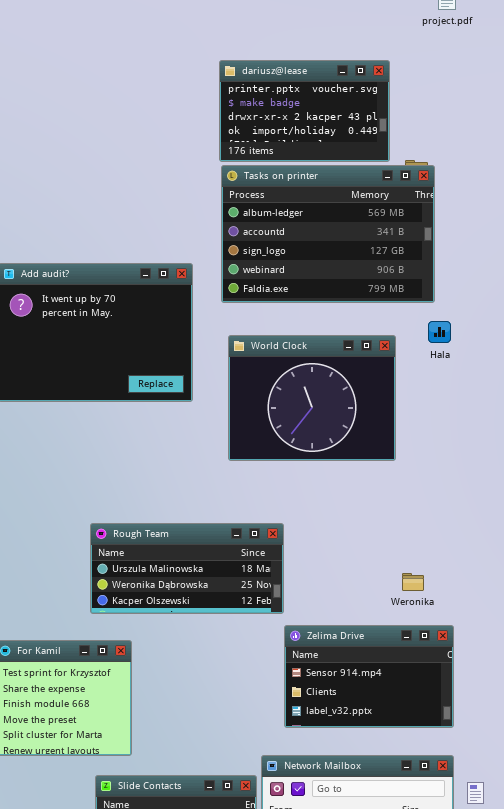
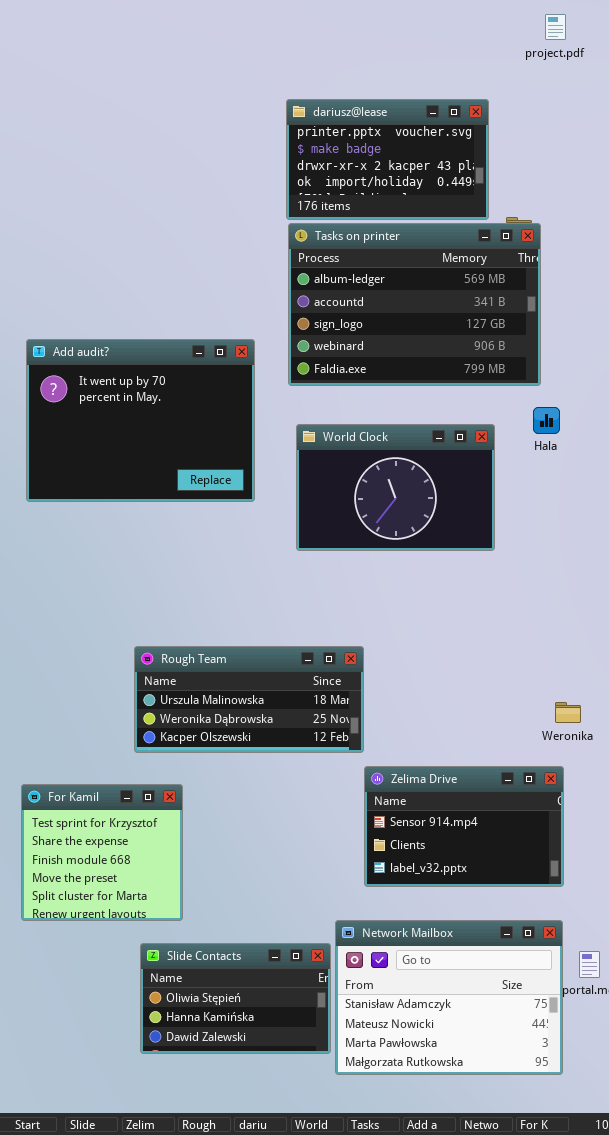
World Clock: [228,335,396,461] -> [296,424,495,551], resized
Weronika: [402,573,424,591] -> [555,702,581,723], moved

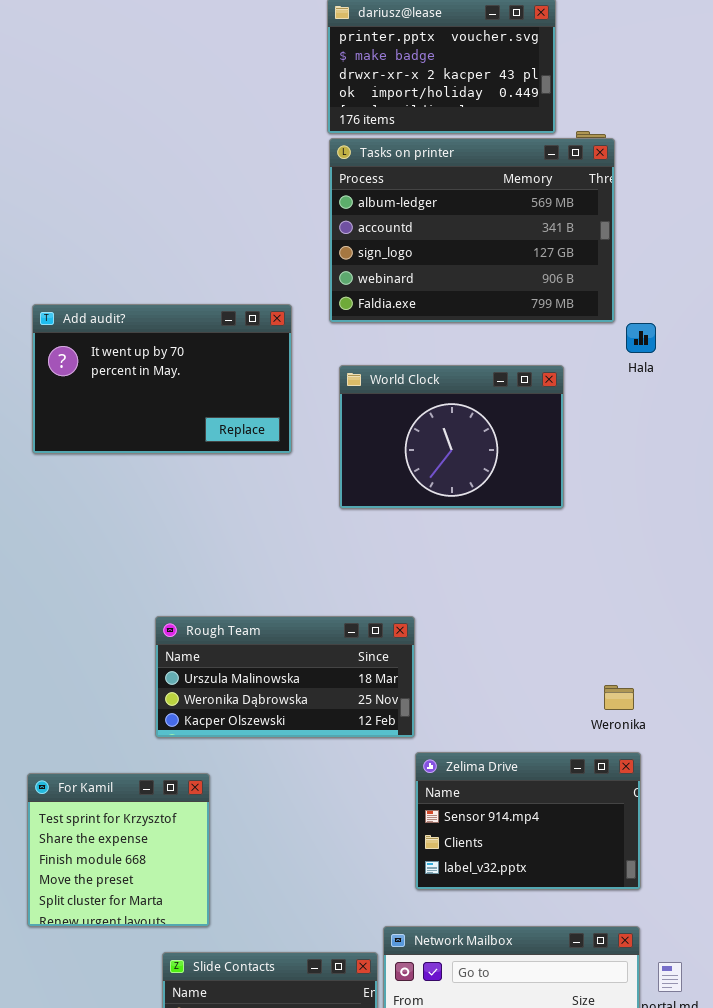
Add audit?: [26,339,255,502] -> [32,304,292,454], resized
Hala: [533,407,560,434] -> [626,323,656,353], moved
Weronika: [555,702,581,723] -> [604,685,634,710], moved

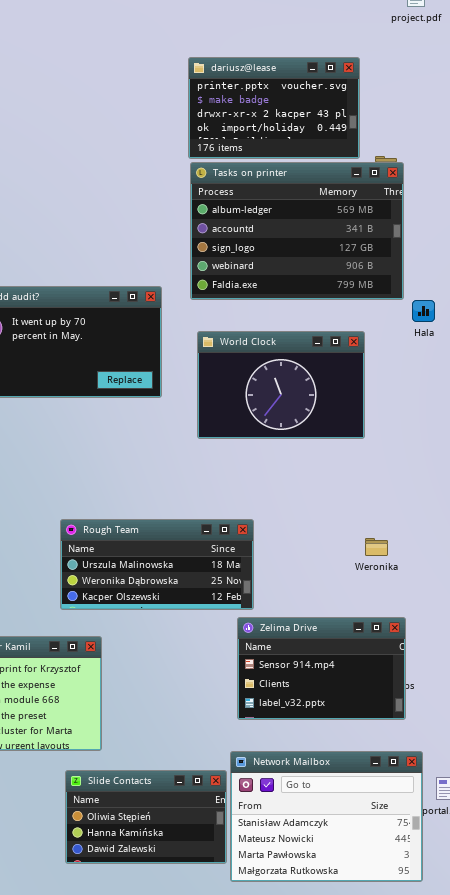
Weronika: [604,685,634,710] -> [365,538,388,556], moved
Zelima Drive: [415,752,641,890] -> [237,617,406,720], moved

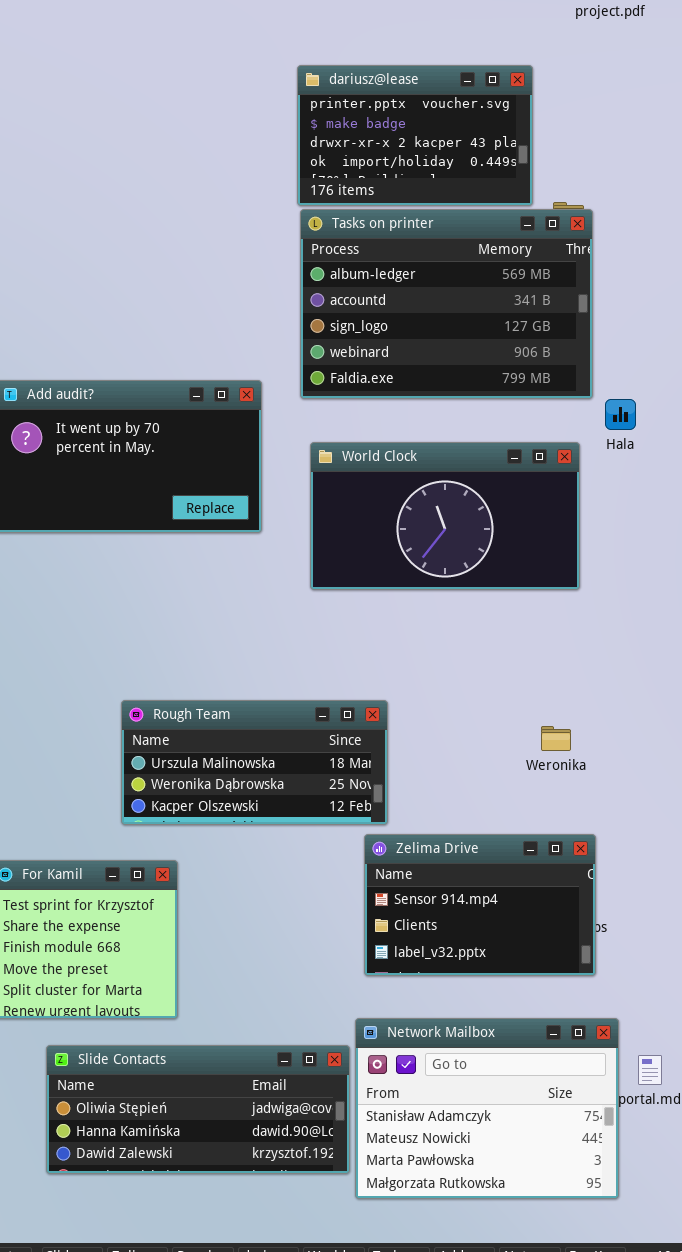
World Clock: [197,331,365,439] -> [310,442,580,590], resized
Slide Contacts: [65,770,227,864] -> [46,1045,350,1174], resized

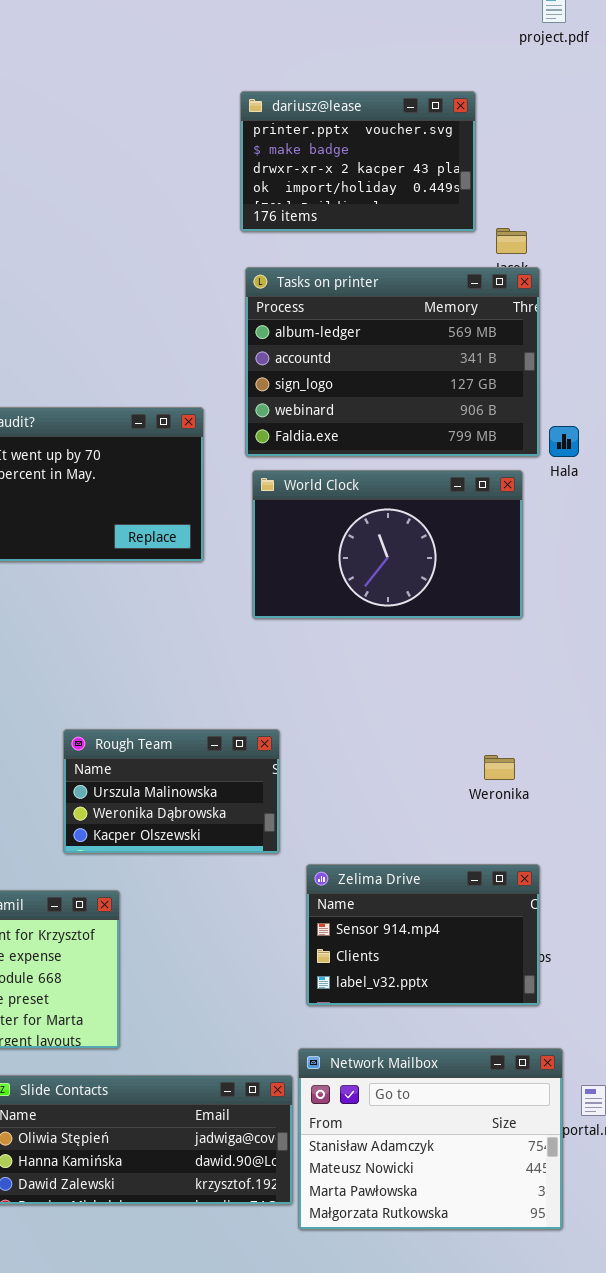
Tasks on printer: [300,209,593,399] -> [245,267,540,457], moved
Rough Team: [121,700,388,825] -> [63,729,280,854], resized

